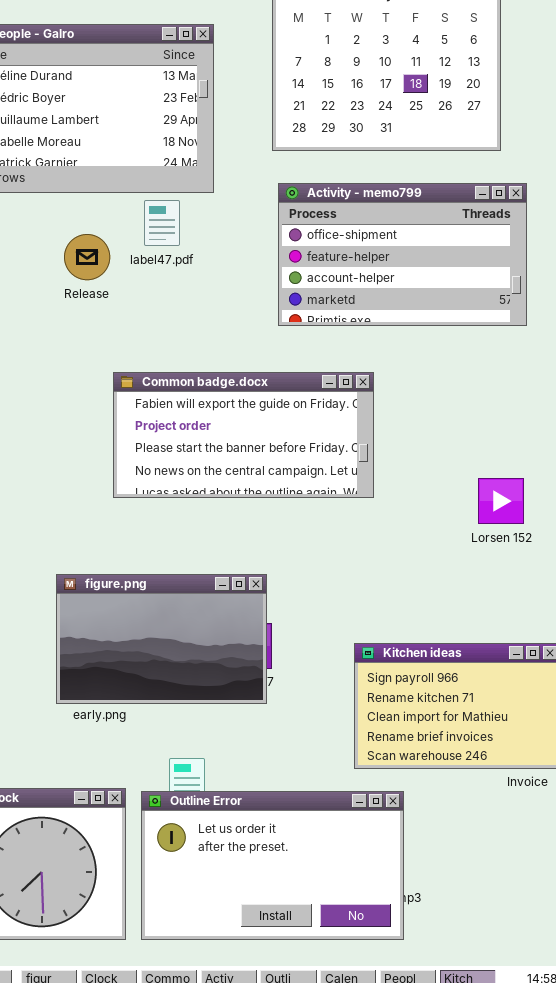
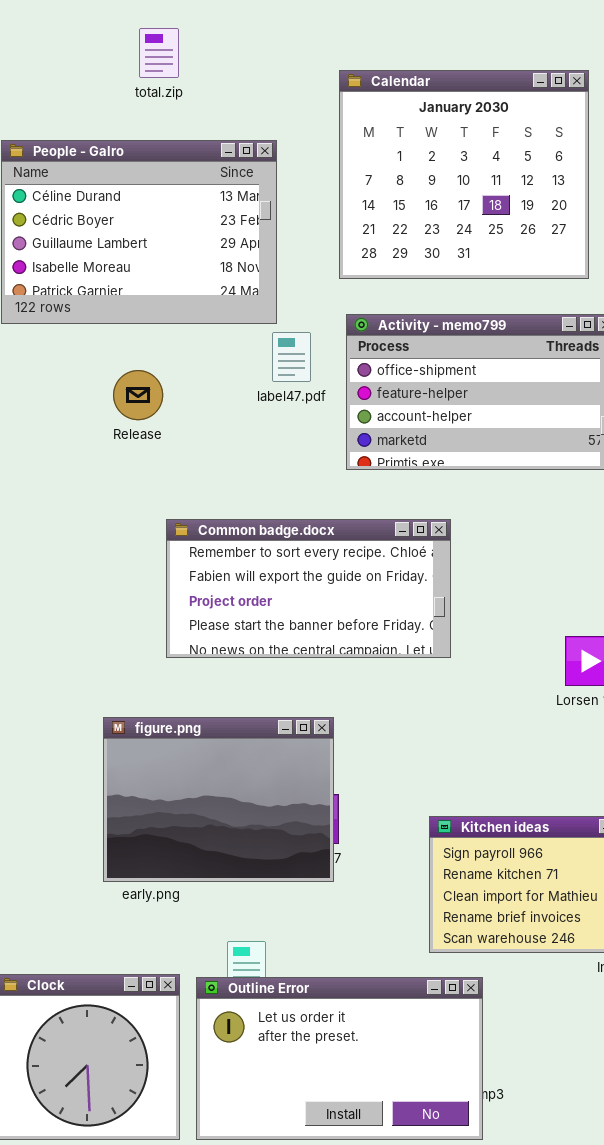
label47.pdf: [144,200,180,246] -> [272,332,311,382], moved
Common badge.docx: [113,372,374,498] -> [166,519,451,658], scrolled up 1 row
figure.png: [56,574,267,704] -> [103,717,334,882], resized

